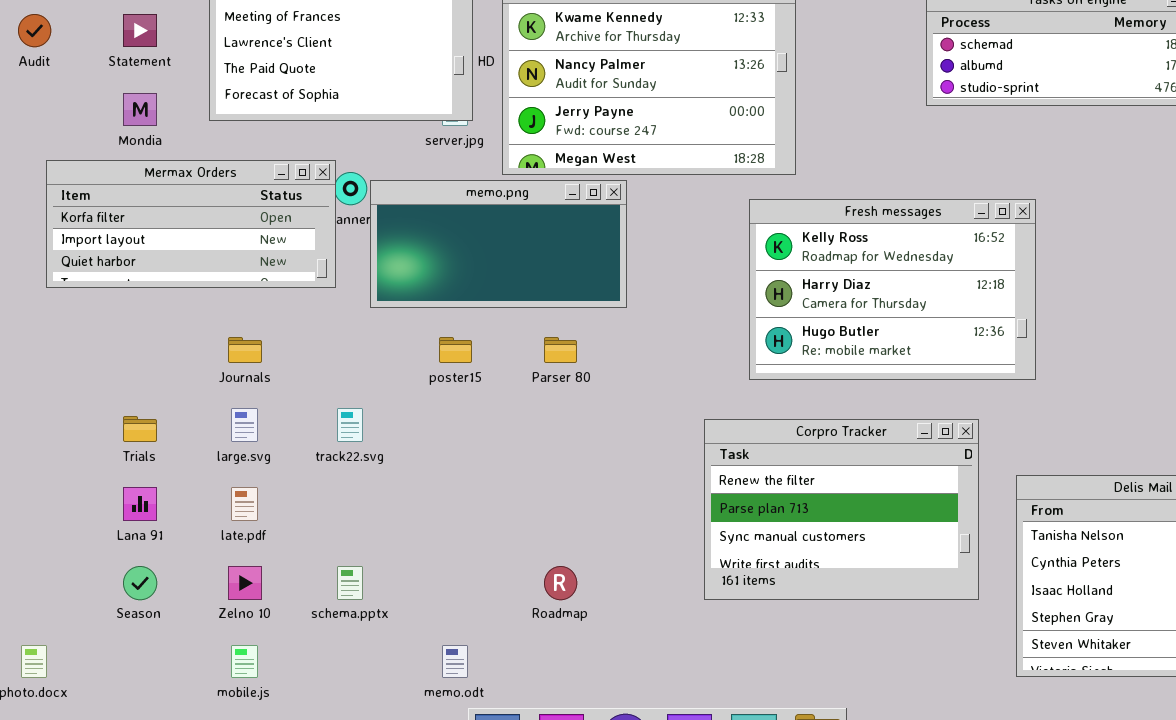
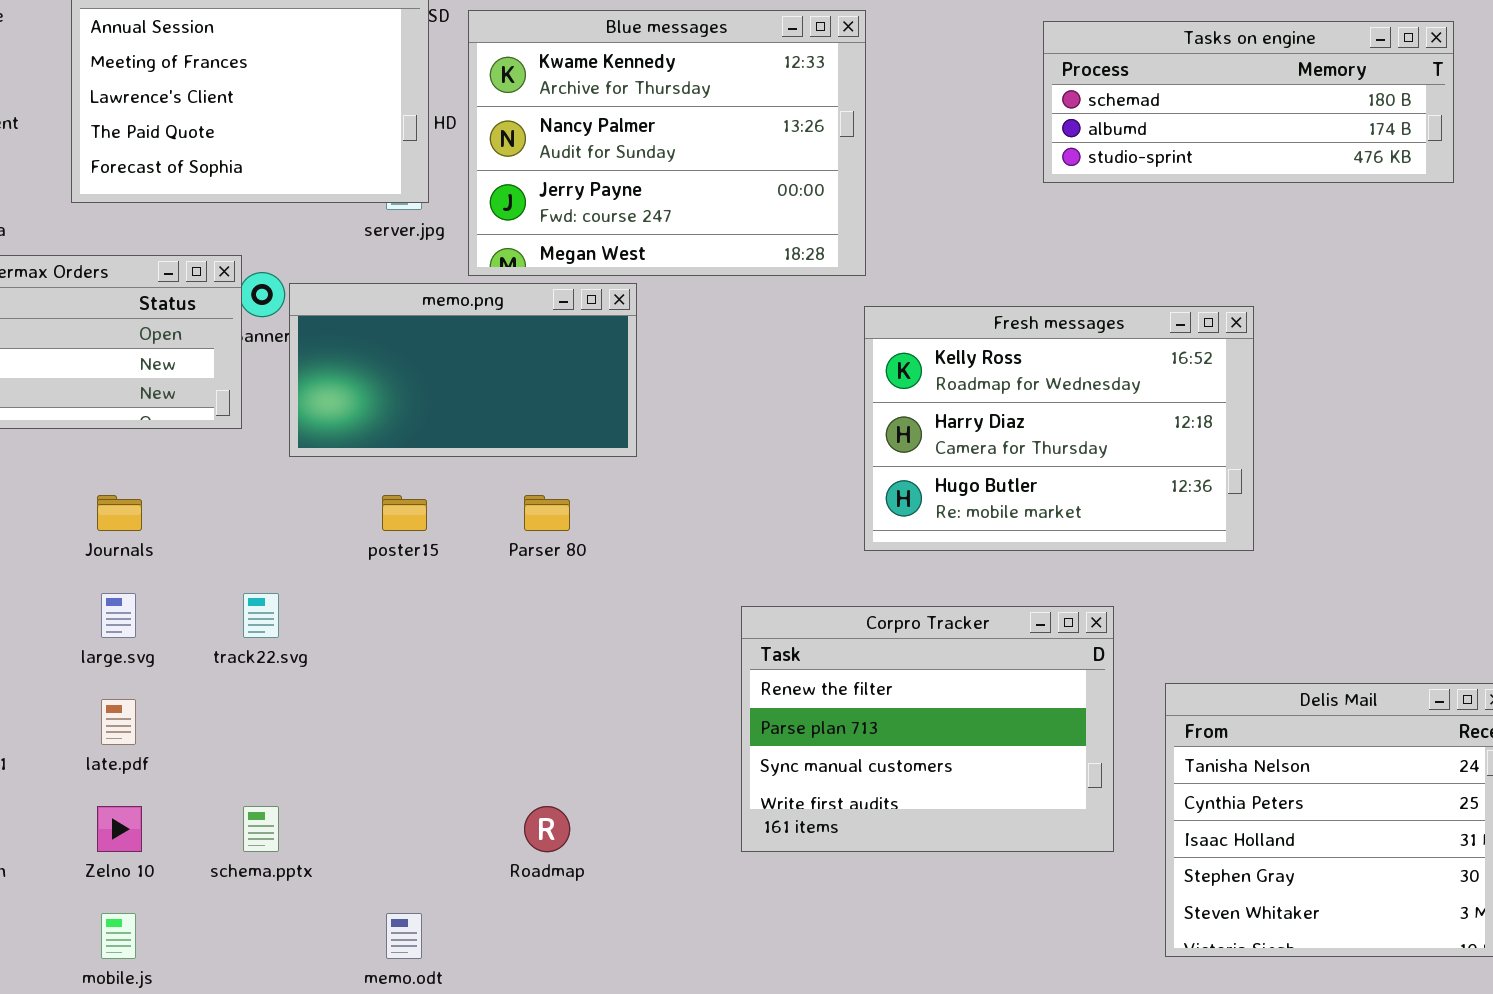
Fresh messages: [749,199,1036,380] -> [864,306,1254,551], moved

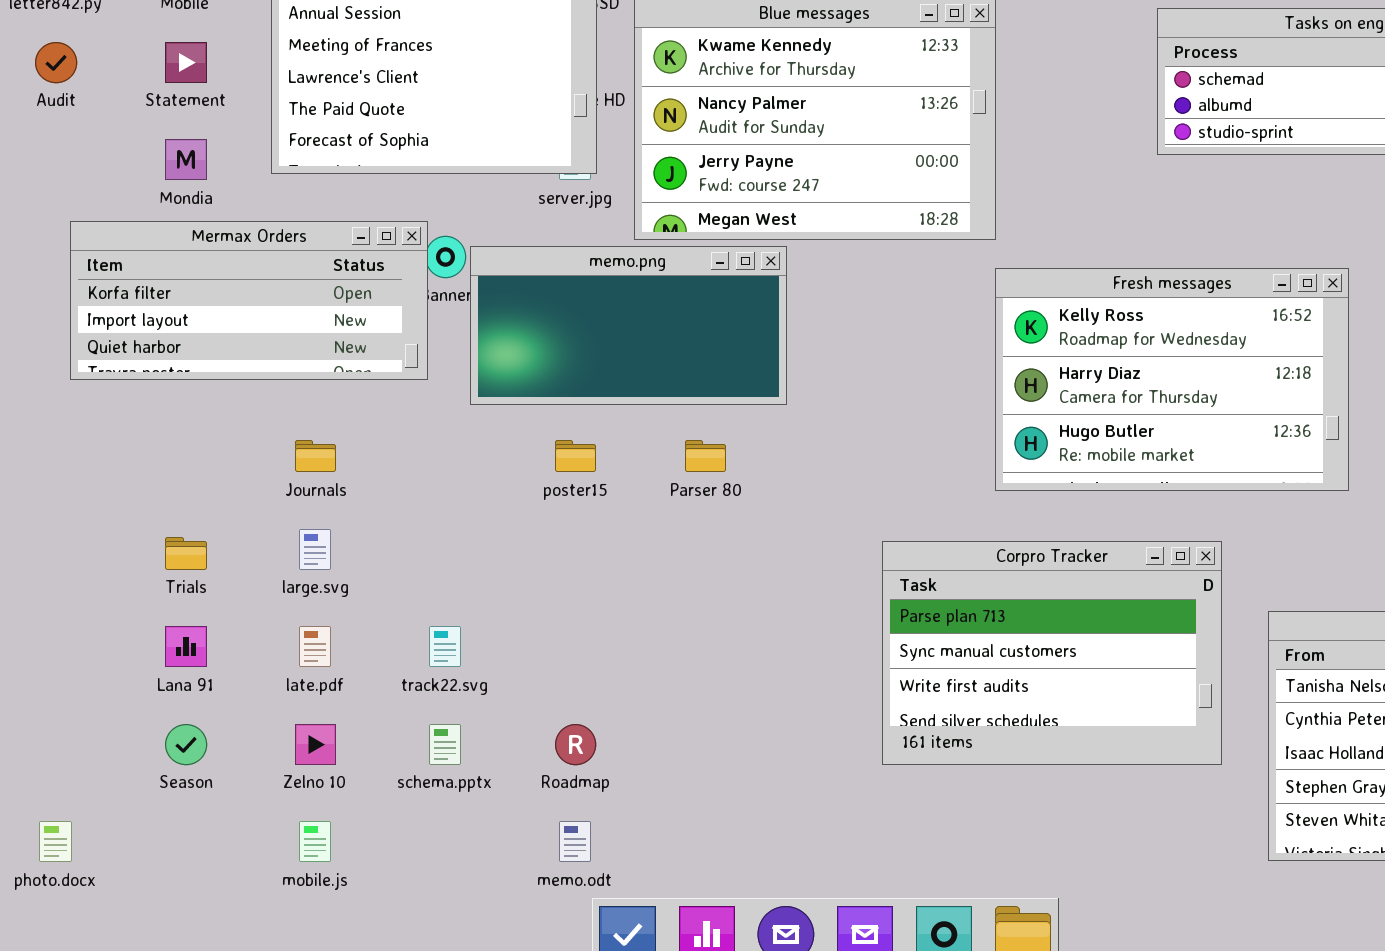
track22.svg: [243,593,279,638] -> [429,626,461,667], moved
Corpro Tracker: [741,606,1114,852] -> [882,541,1222,765], scrolled down 1 row
Roadmap: [524,806,570,852] -> [555,724,596,765], moved

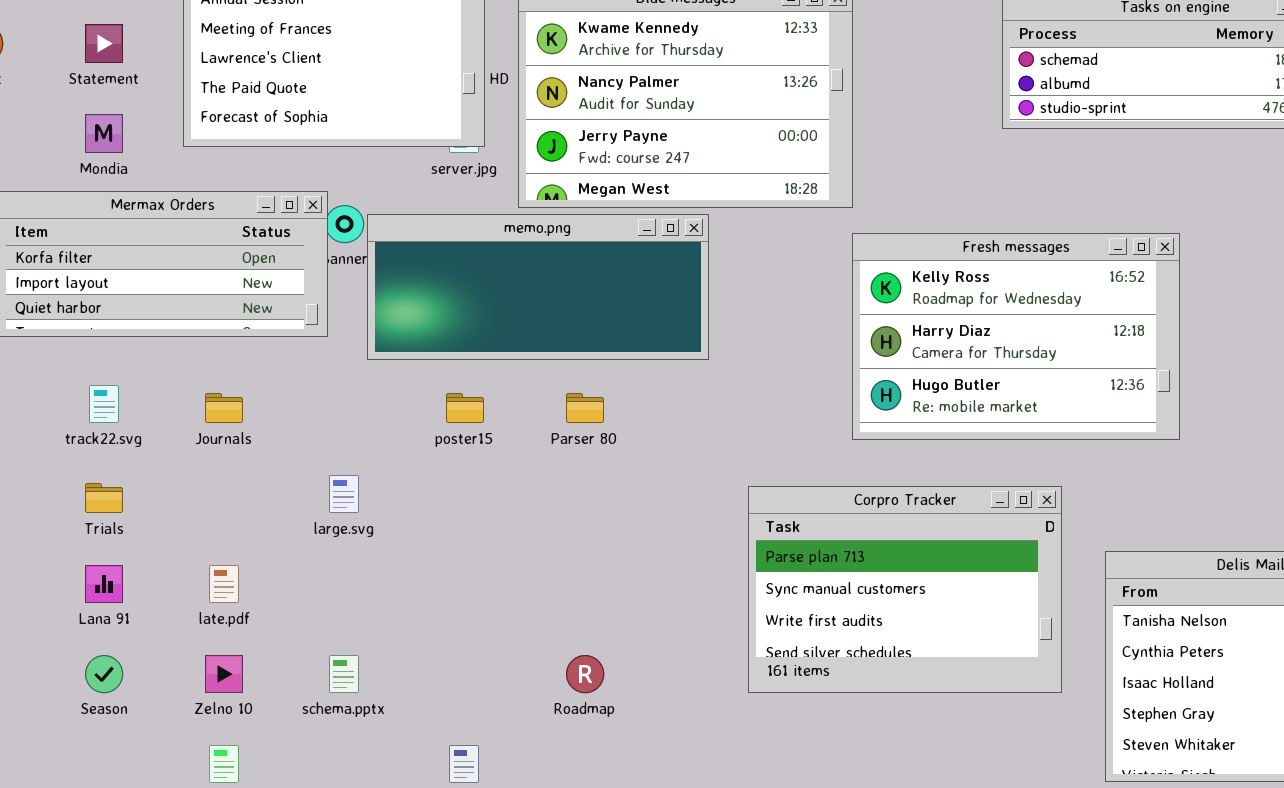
memo.png: [470,246,787,405] -> [367,214,709,360], resized
large.svg: [299,529,331,570] -> [329,475,359,513], moved
track22.svg: [429,626,461,667] -> [89,385,119,423], moved
Roadmap: [555,724,596,765] -> [566,655,604,693], moved

